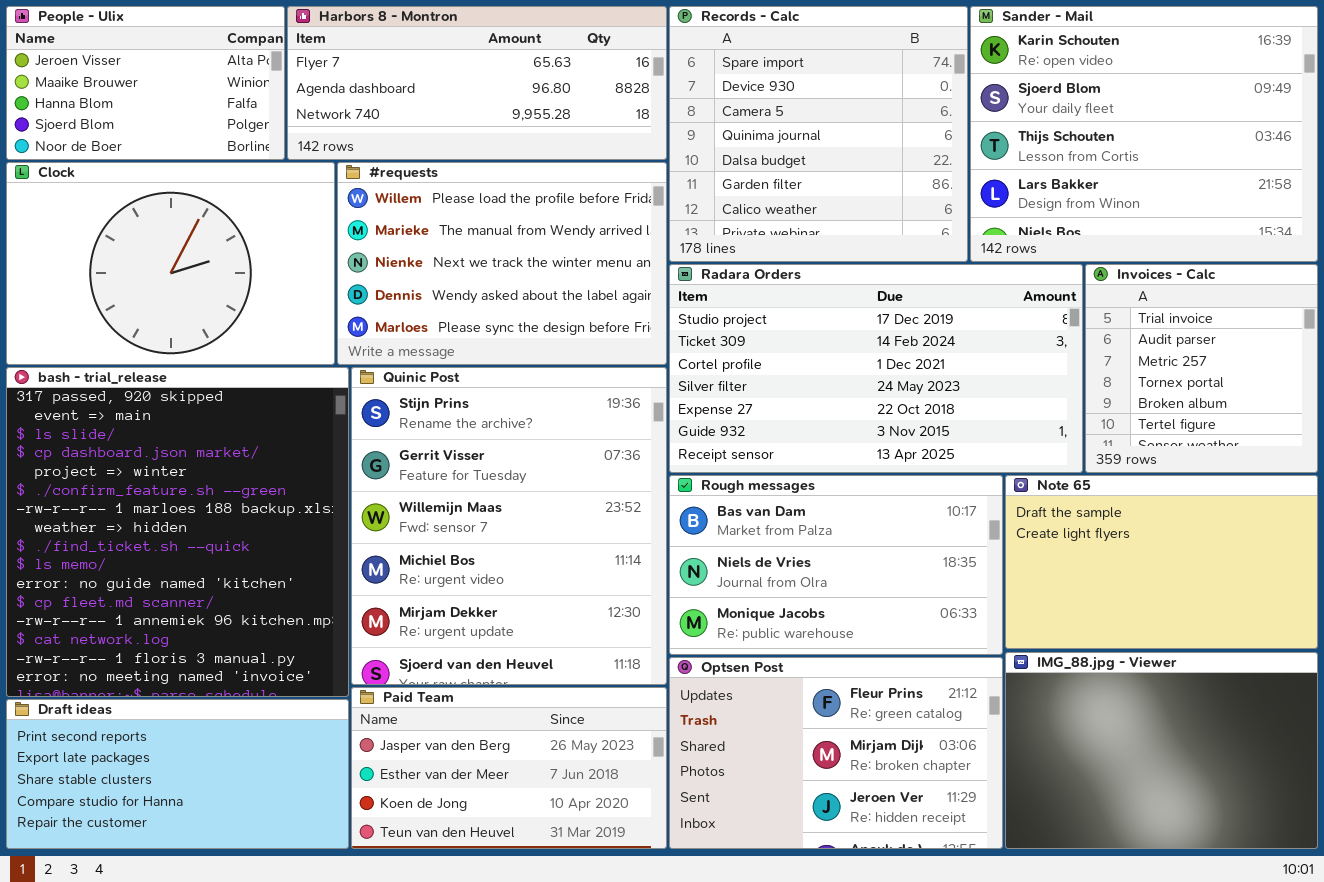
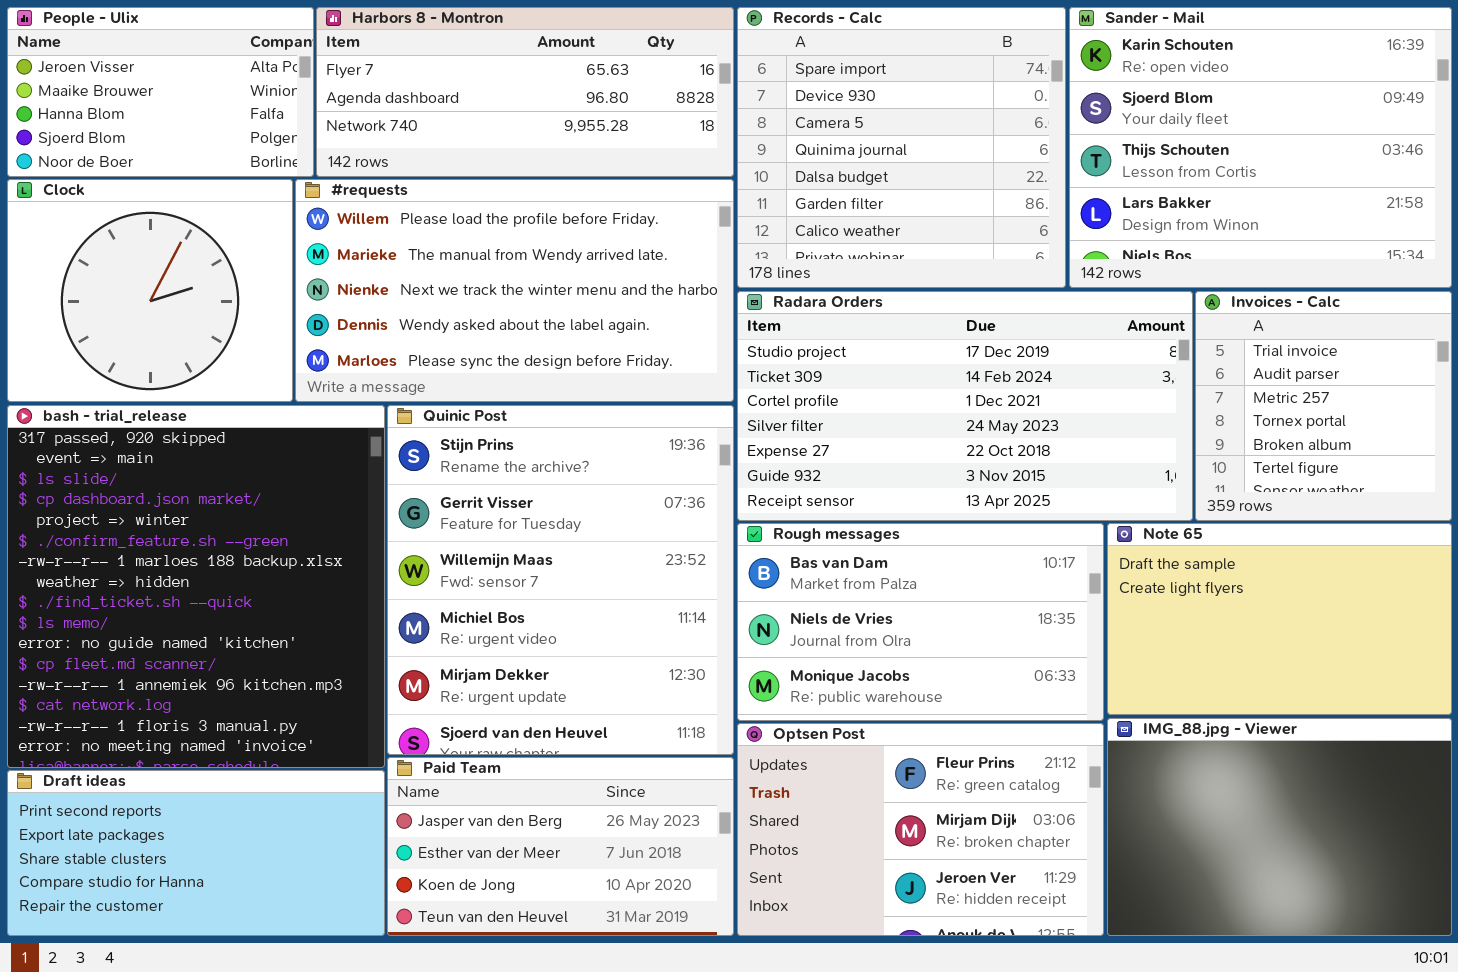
Clock: [6,162,335,365] -> [7,179,293,402], resized
#requests: [337,162,667,365] -> [295,179,734,402], resized

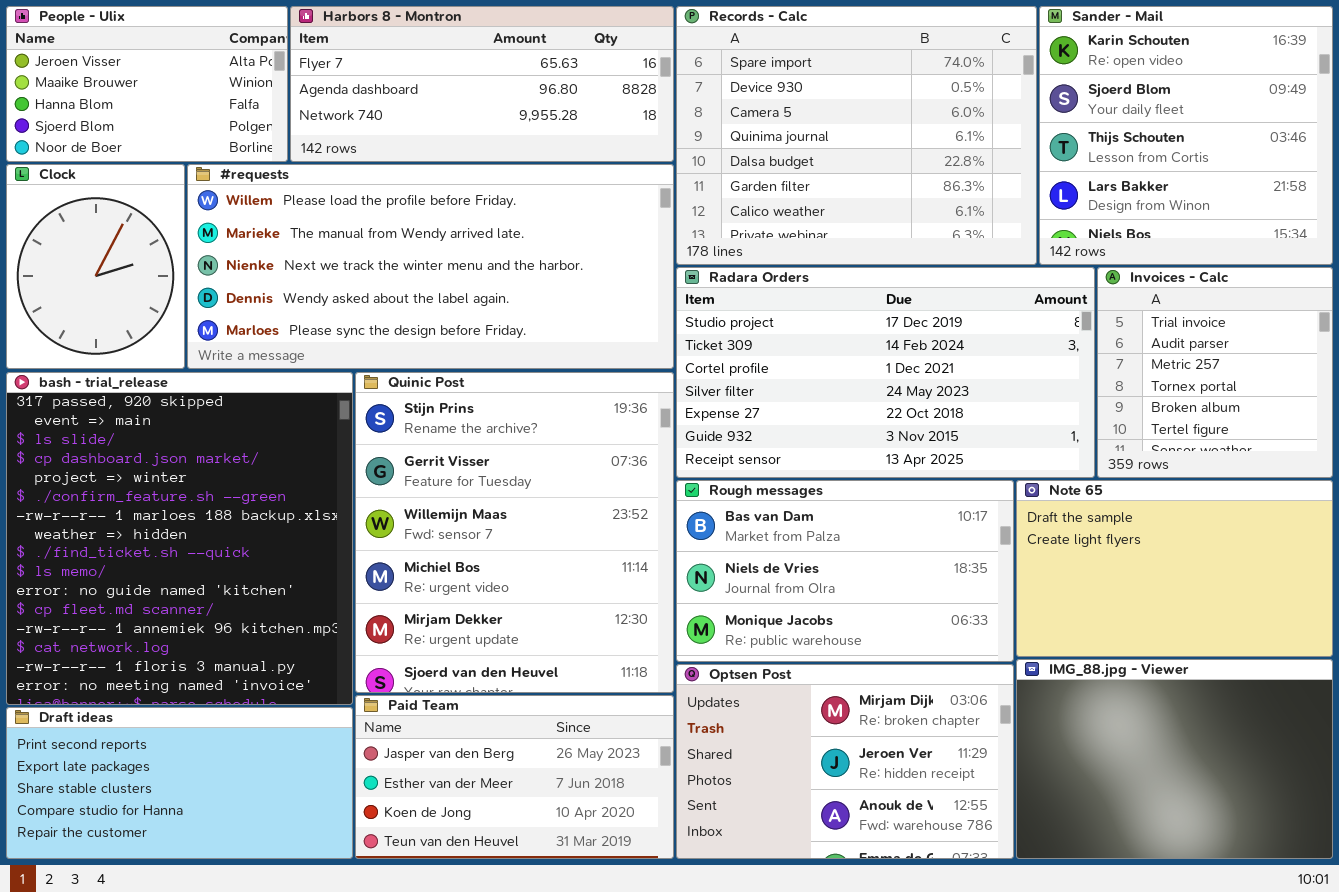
Records - Calc: [737,7,1066,288] -> [676,6,1037,265], resized
Sander - Mail: [1069,7,1452,288] -> [1039,6,1333,265], resized
Clock: [7,179,293,402] -> [6,164,185,369], resized
#requests: [295,179,734,402] -> [187,164,674,369], resized
Optsen Post: [737,723,1104,936] -> [676,664,1014,859], scrolled down 1 row

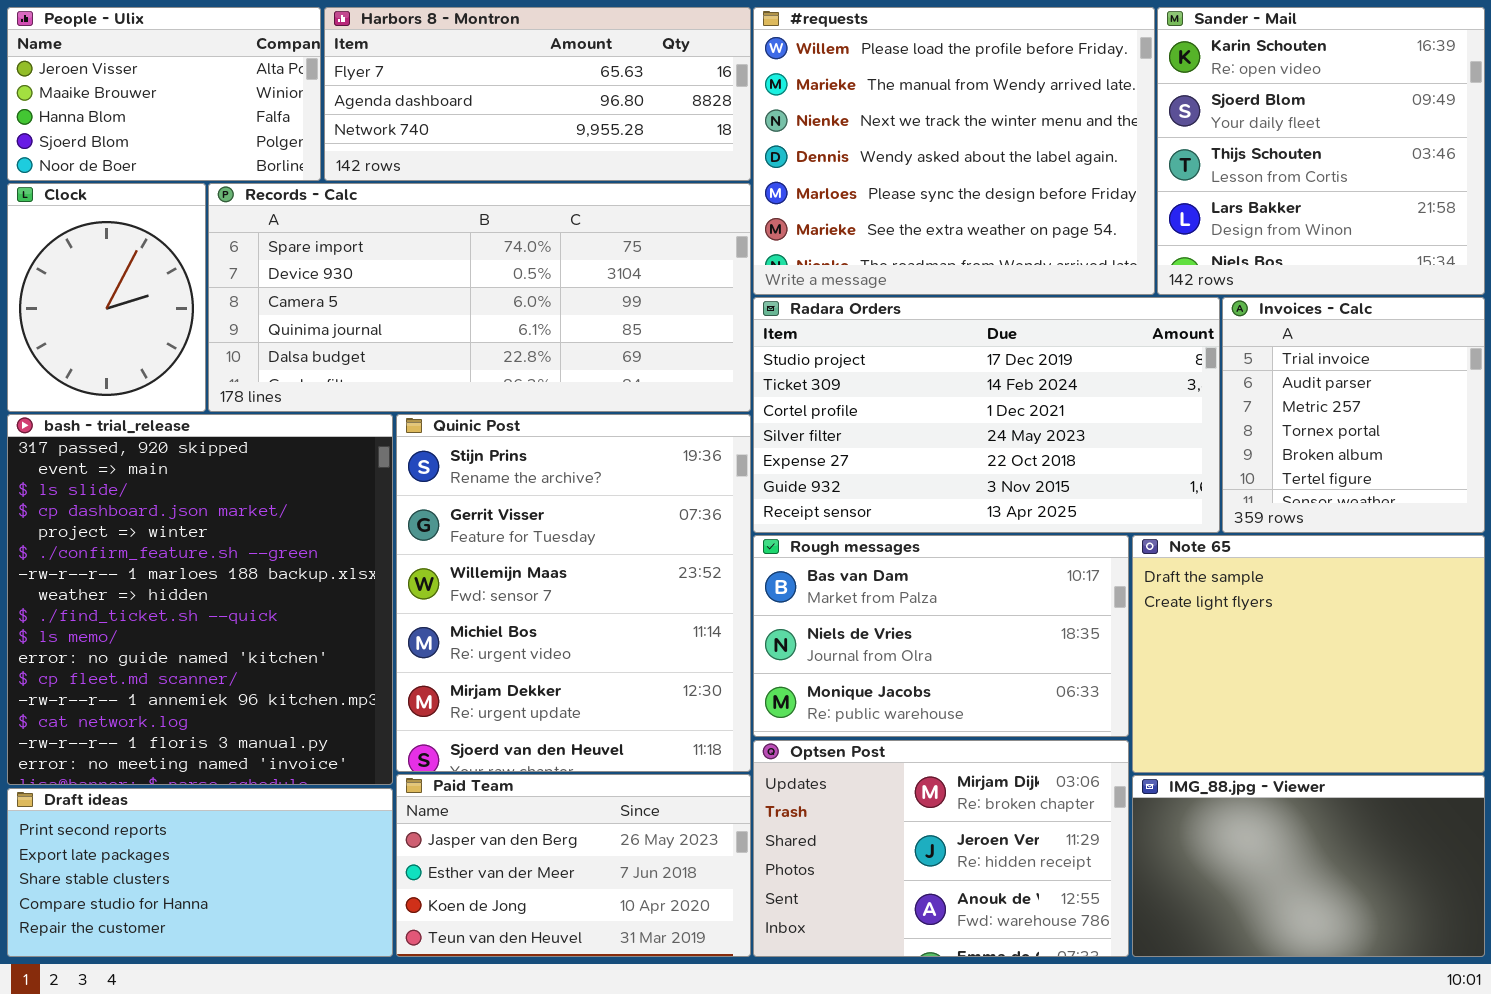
Records - Calc: [676,6,1037,265] -> [208,183,751,412], moved, resized
#requests: [187,164,674,369] -> [753,7,1155,295], moved, resized
Note 65: [1016,480,1333,657] -> [1132,535,1485,773], resized
IMG_88.jpg - Viewer: [1016,659,1333,859] -> [1132,775,1485,957], resized

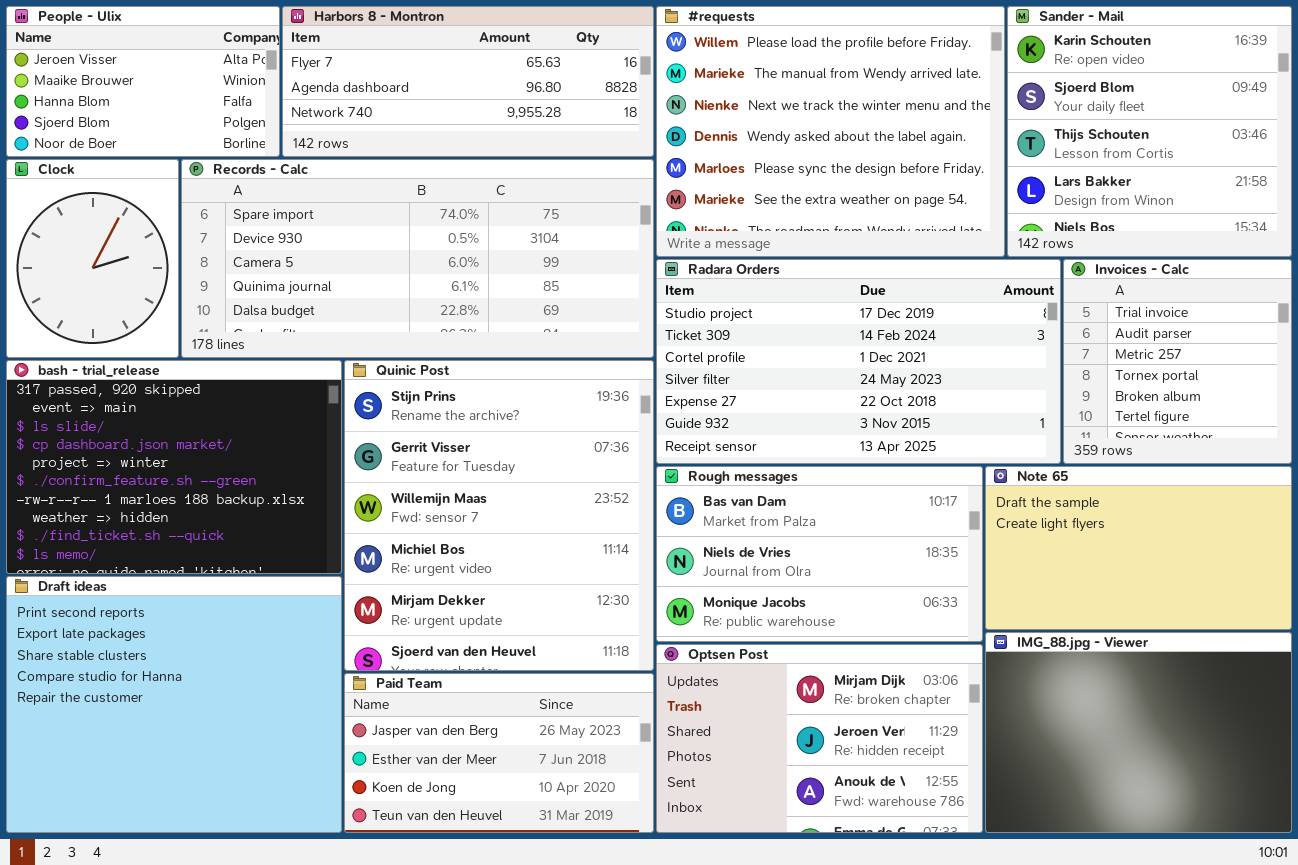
bash - trial_release: [7,414,393,785] -> [6,360,342,574], resized
Note 65: [1132,535,1485,773] -> [985,466,1292,630], resized
IMG_88.jpg - Viewer: [1132,775,1485,957] -> [985,632,1292,833], resized
Draft ideas: [7,788,393,957] -> [6,576,342,833], resized

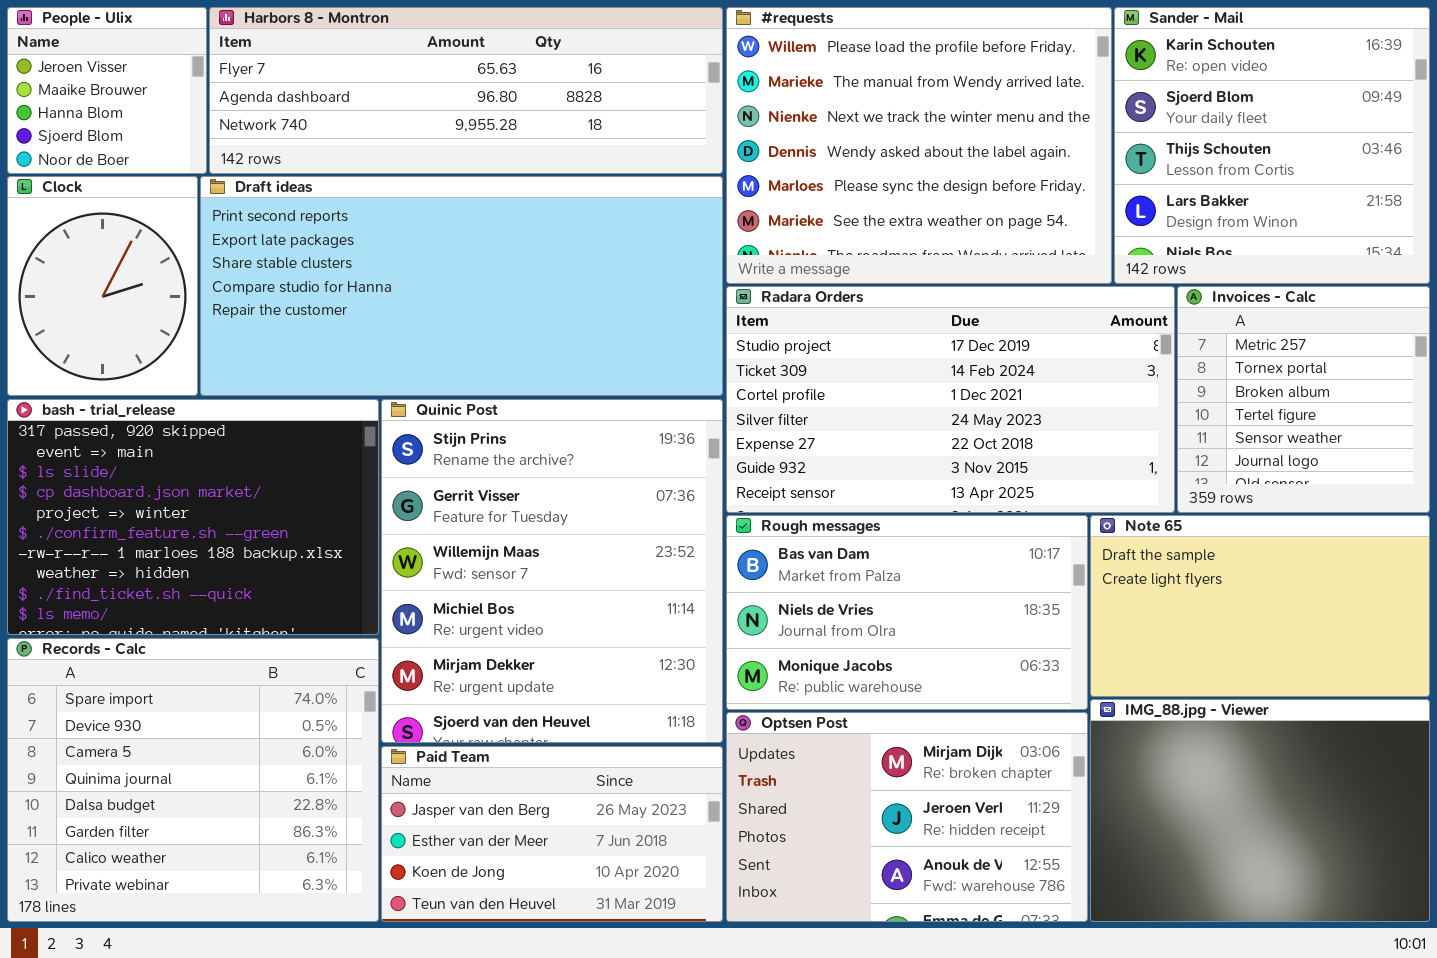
People - Ulix: [6,6,280,157] -> [7,7,207,174], resized
Harbors 8 - Montron: [282,6,654,157] -> [209,7,723,174], resized
Records - Calc: [181,159,654,358] -> [7,638,379,922], moved, resized
Invoices - Calc: [1063,259,1292,464] -> [1177,286,1430,513], scrolled down 2 rows
Draft ideas: [6,576,342,833] -> [200,176,723,396], moved, resized

